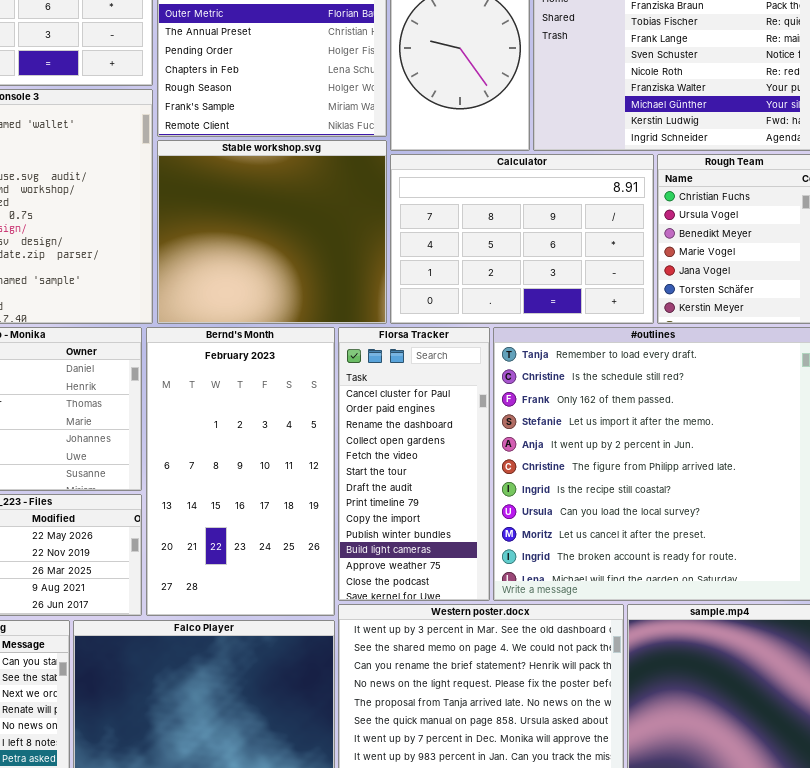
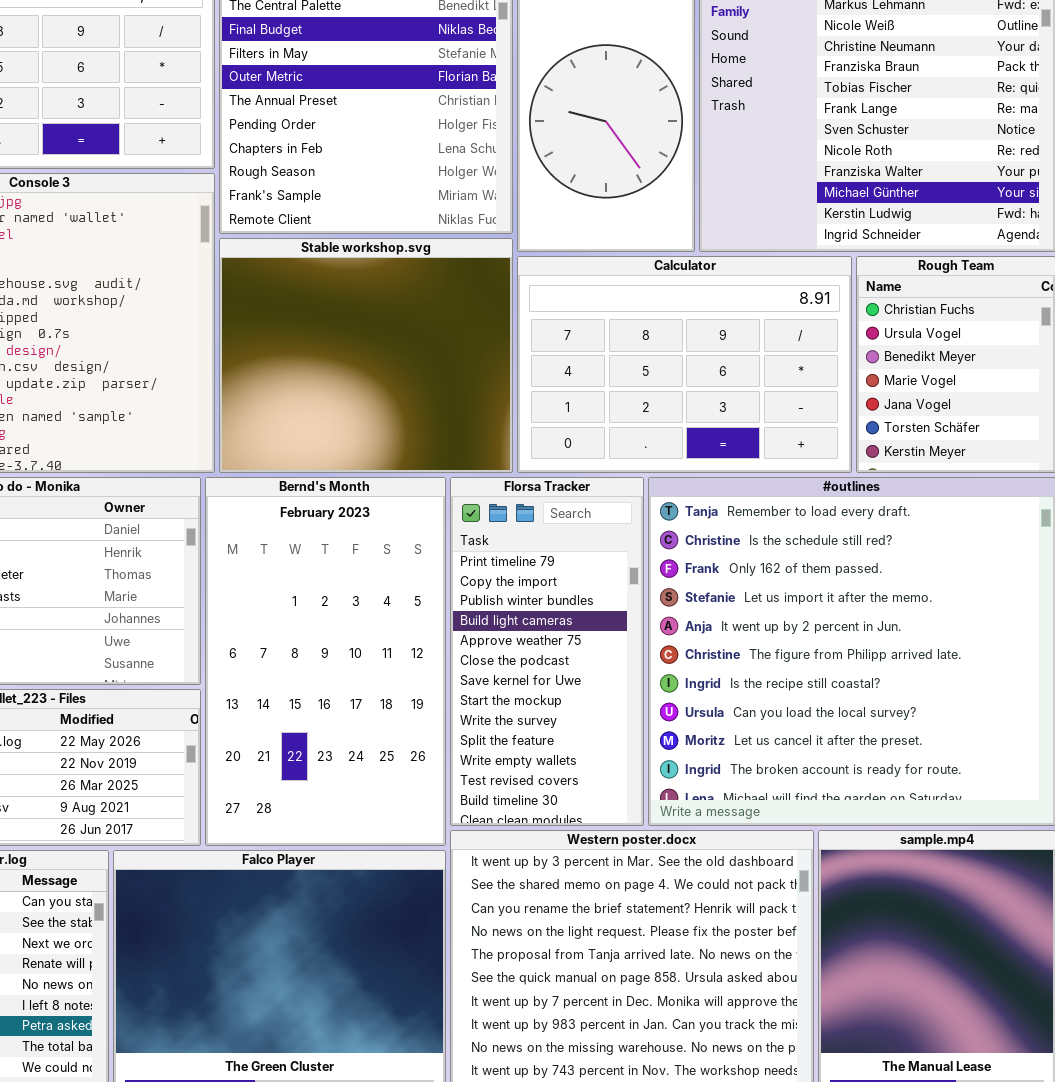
Florsa Tracker: [338,327,490,601] -> [450,477,644,826], scrolled down 7 rows

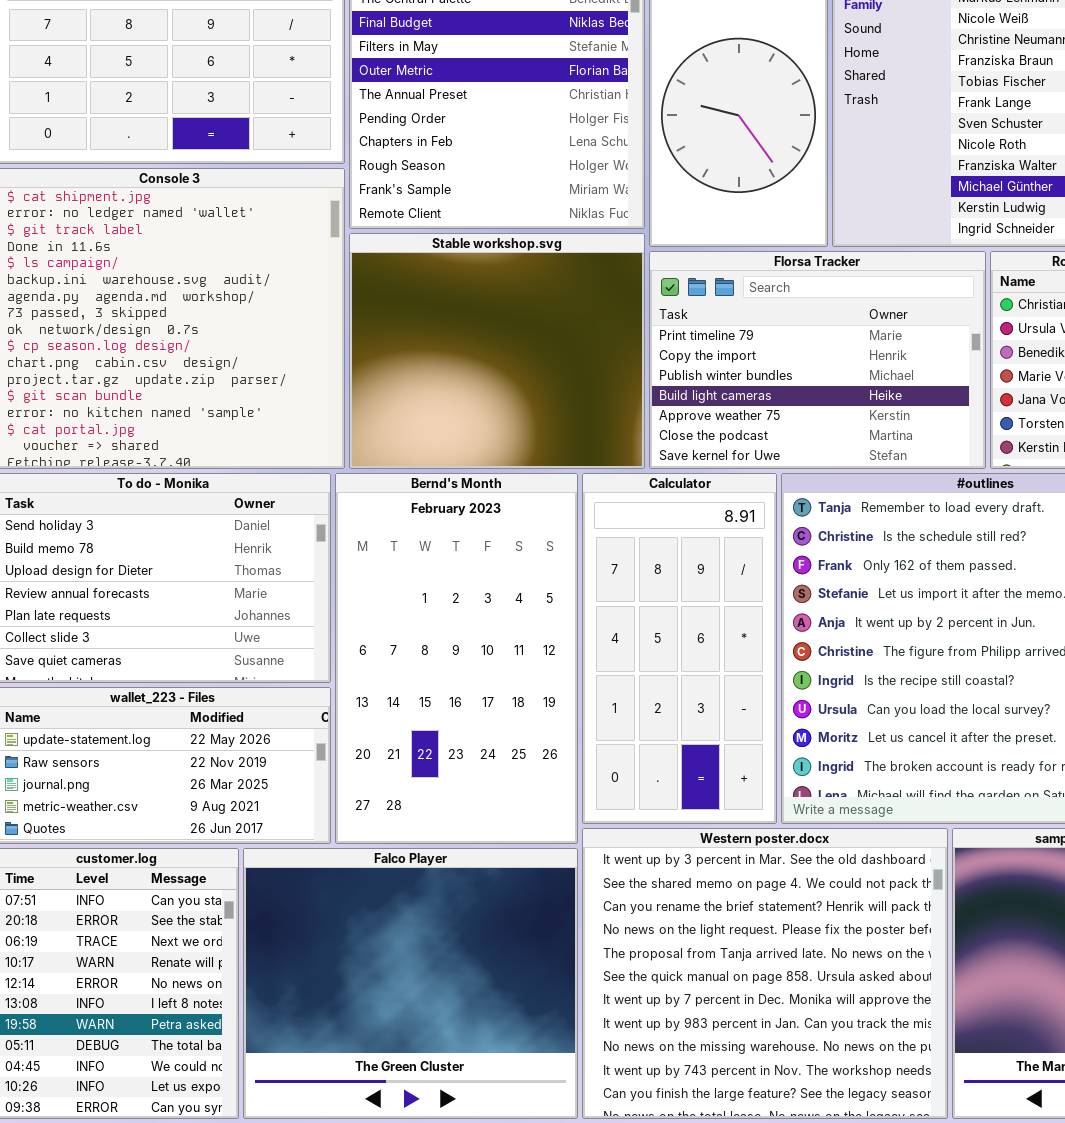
Calculator: [517,256,852,473] -> [582,473,777,824], moved, resized
Florsa Tracker: [450,477,644,826] -> [649,251,986,469], moved, resized

